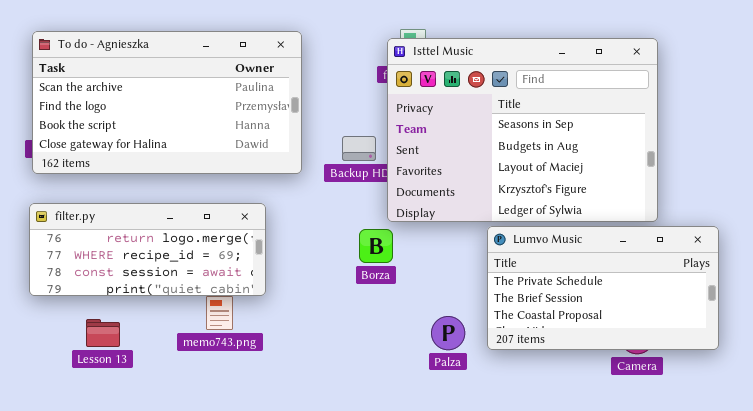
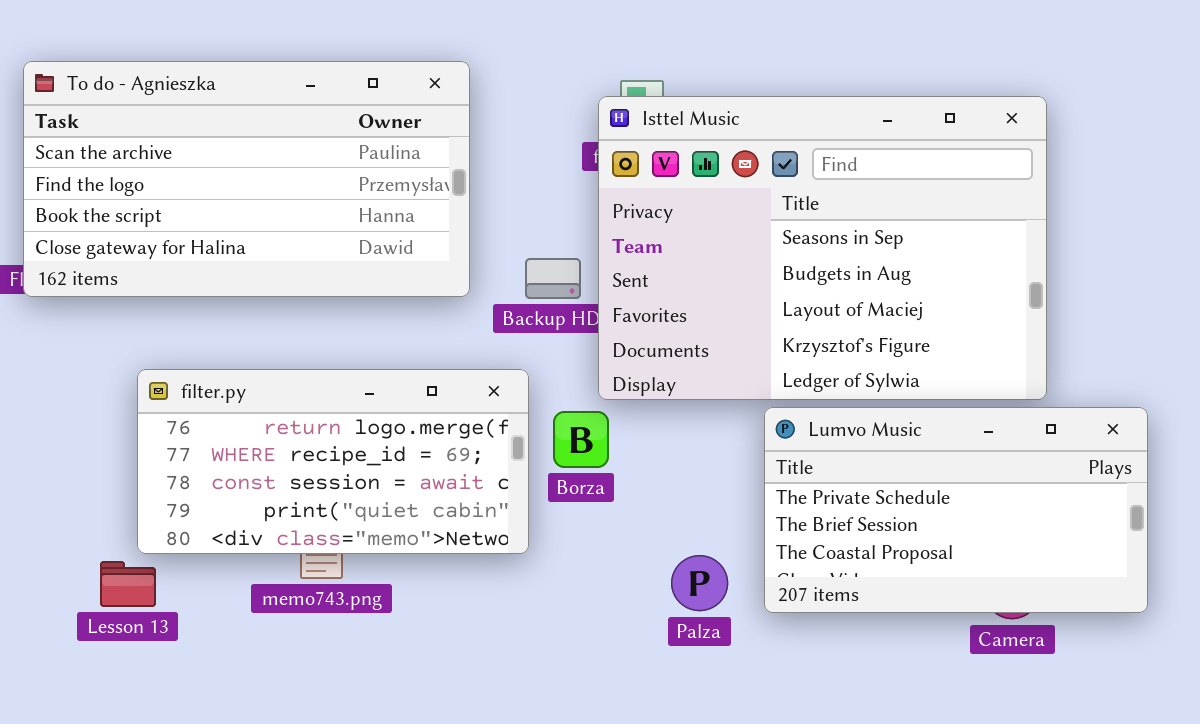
To do - Agnieszka: [32,31,302,174] -> [23,61,470,297], moved
filter.py: [29,203,266,296] -> [137,369,529,554], moved, resized

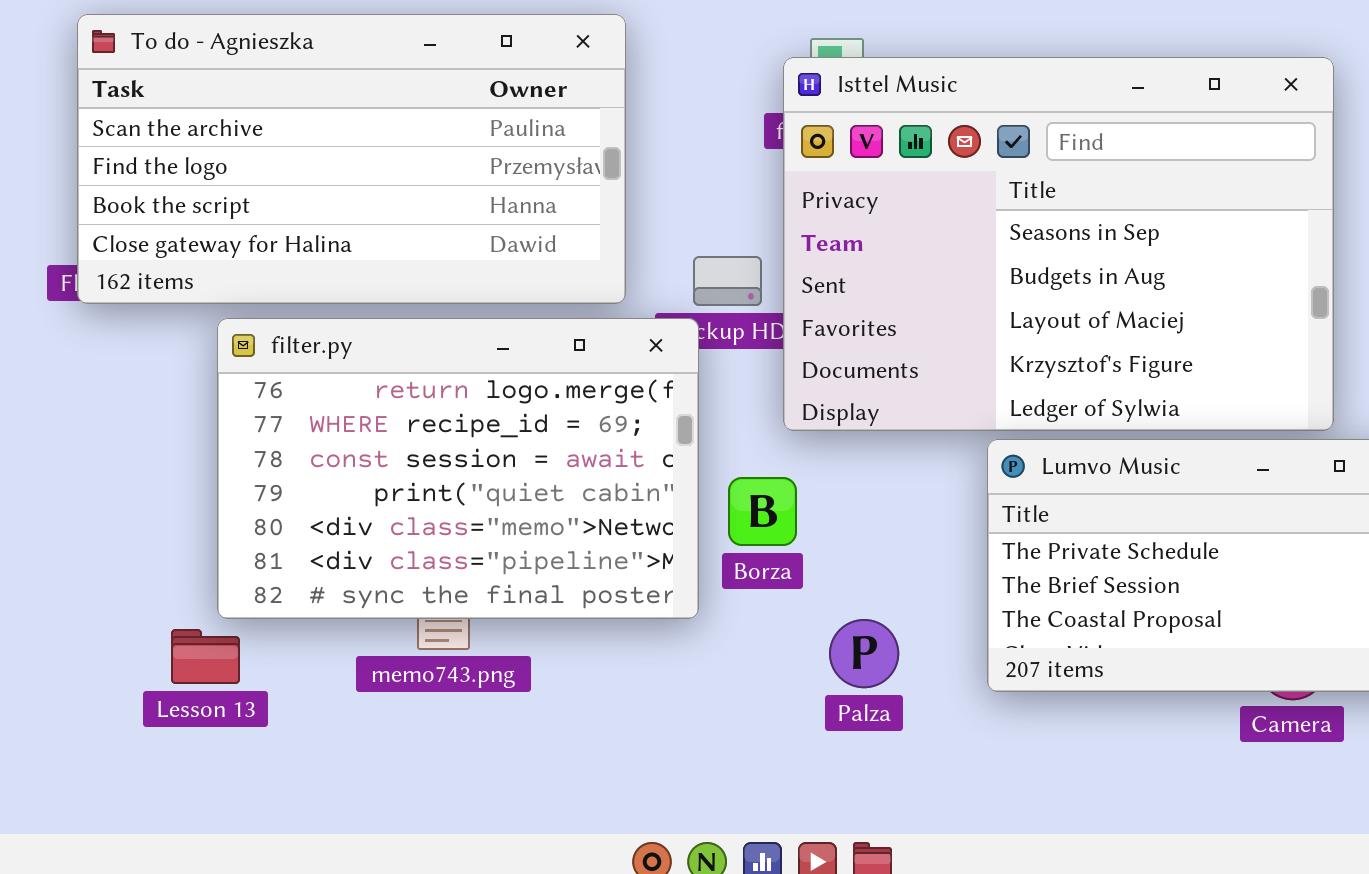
filter.py: [137,369,529,554] -> [217,318,699,619], resized
Borza: [553,411,609,468] -> [728,477,797,546], moved
Palza: [671,555,728,611] -> [829,619,899,688], moved

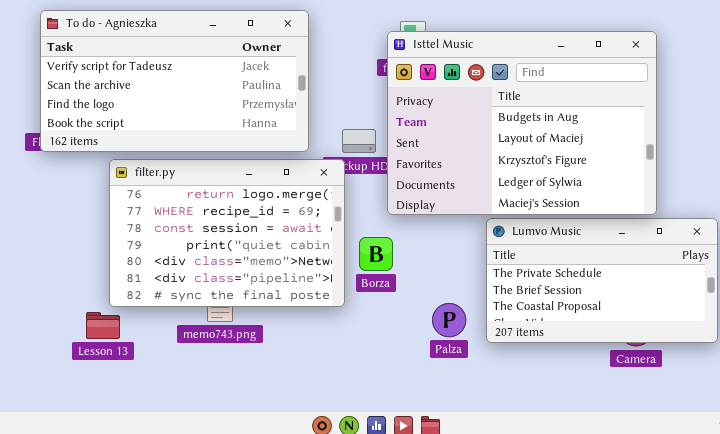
To do - Agnieszka: [77,14,626,304] -> [40,10,309,152], scrolled up 1 row
Isttel Music: [783,57,1334,431] -> [387,31,657,215], scrolled down 1 row
Palza: [829,619,899,688] -> [432,303,466,337], moved

